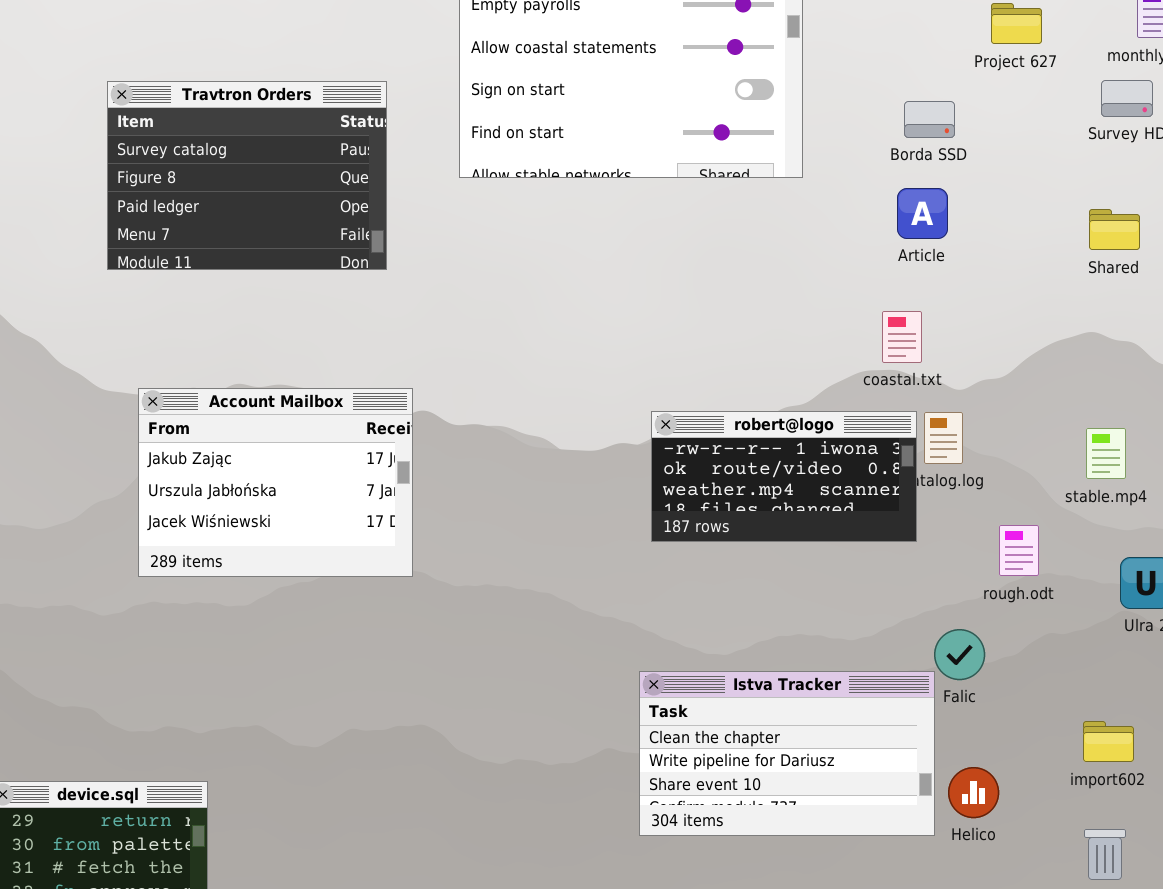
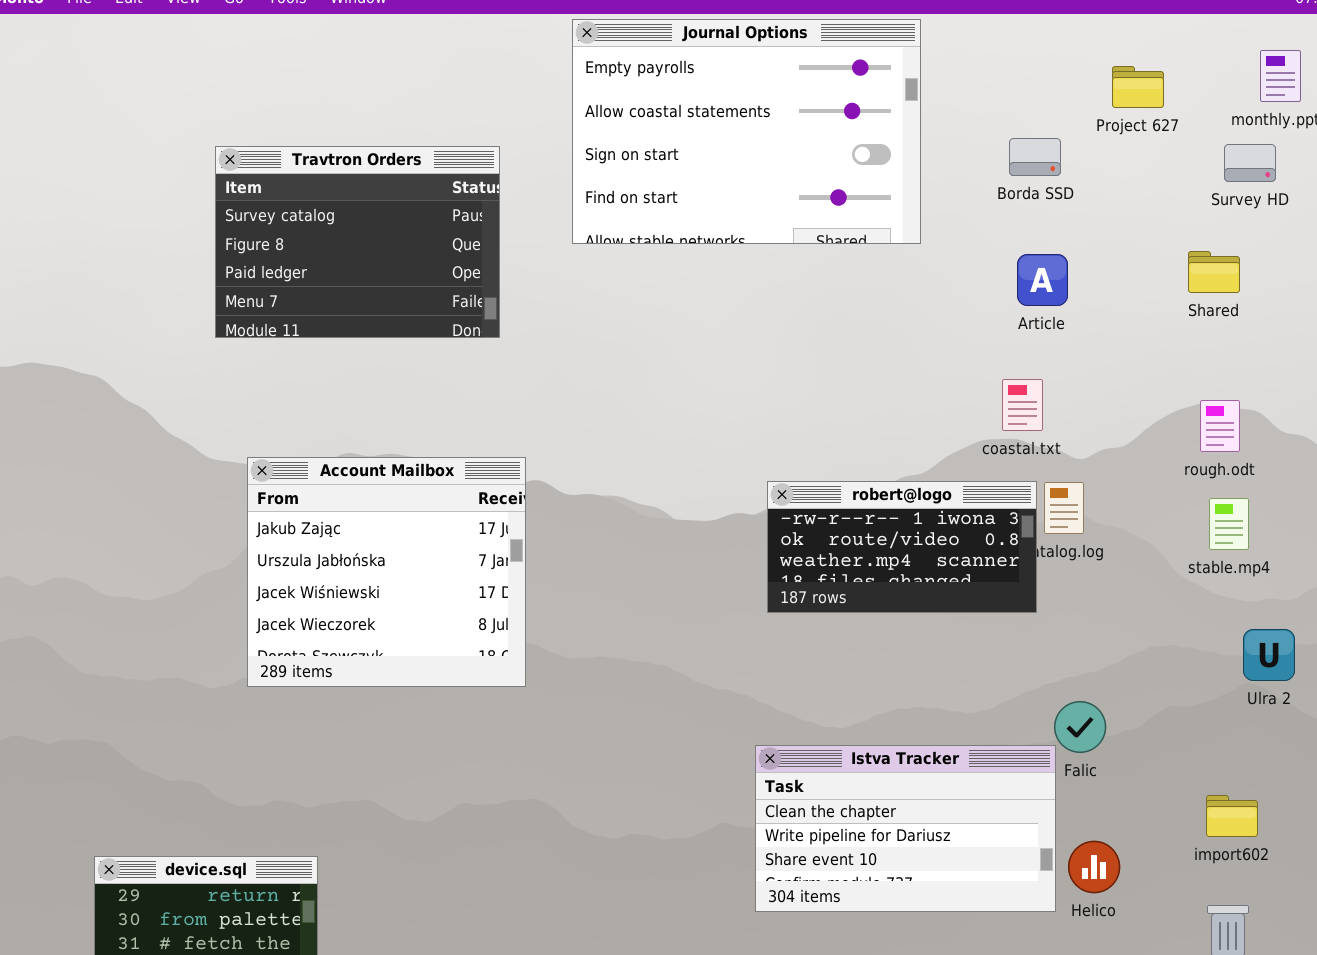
Borda SSD: [904,101,955,138] -> [1009,138,1061,176], moved
Shared: [1089,209,1140,250] -> [1188,251,1240,293], moved
Account Mailbox: [138,388,413,577] -> [247,457,526,687], resized
rough.odt: [999,525,1039,576] -> [1200,400,1240,452], moved

